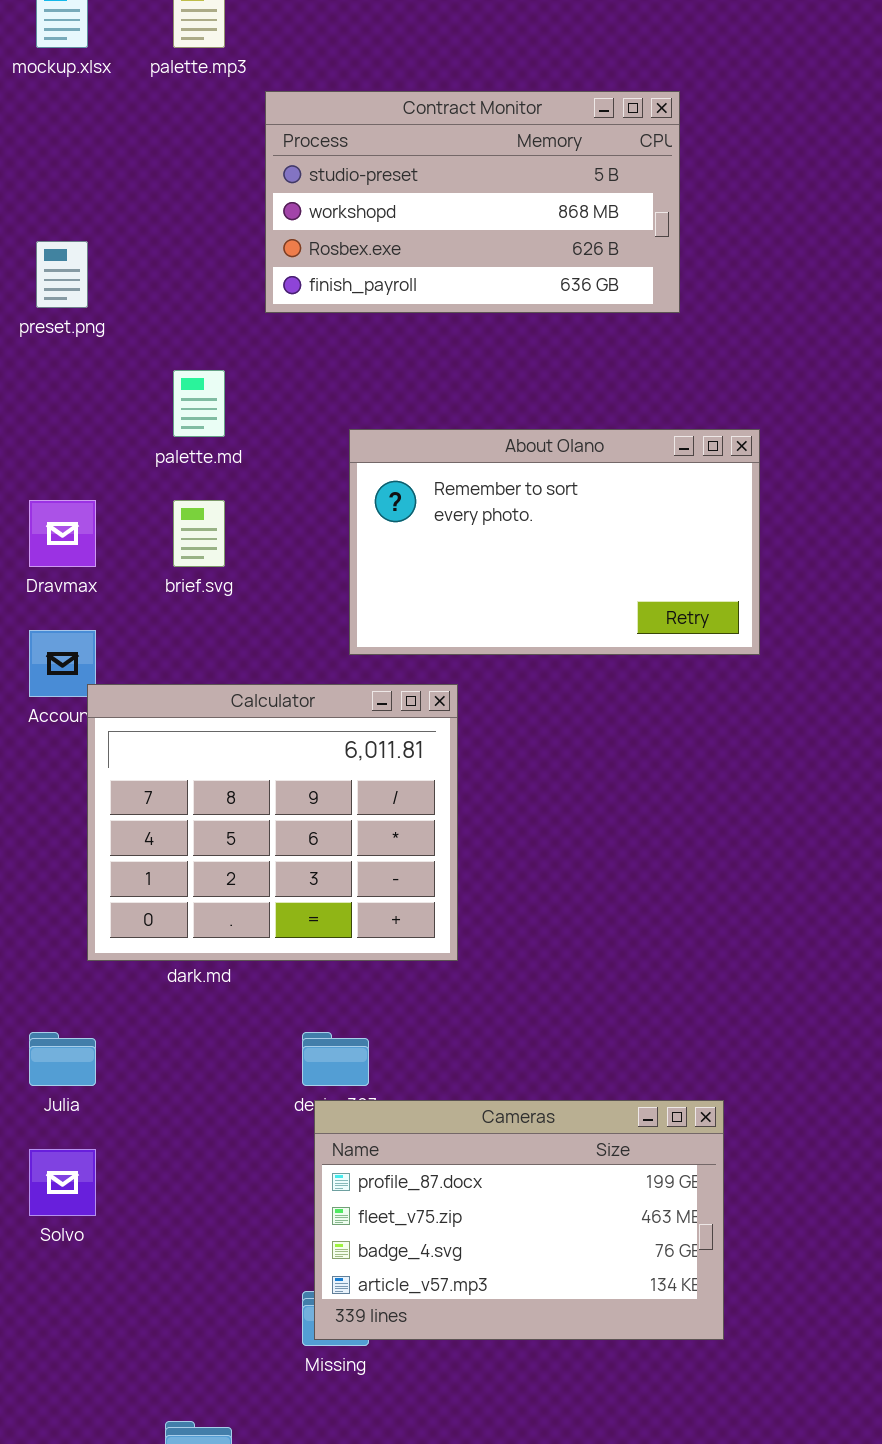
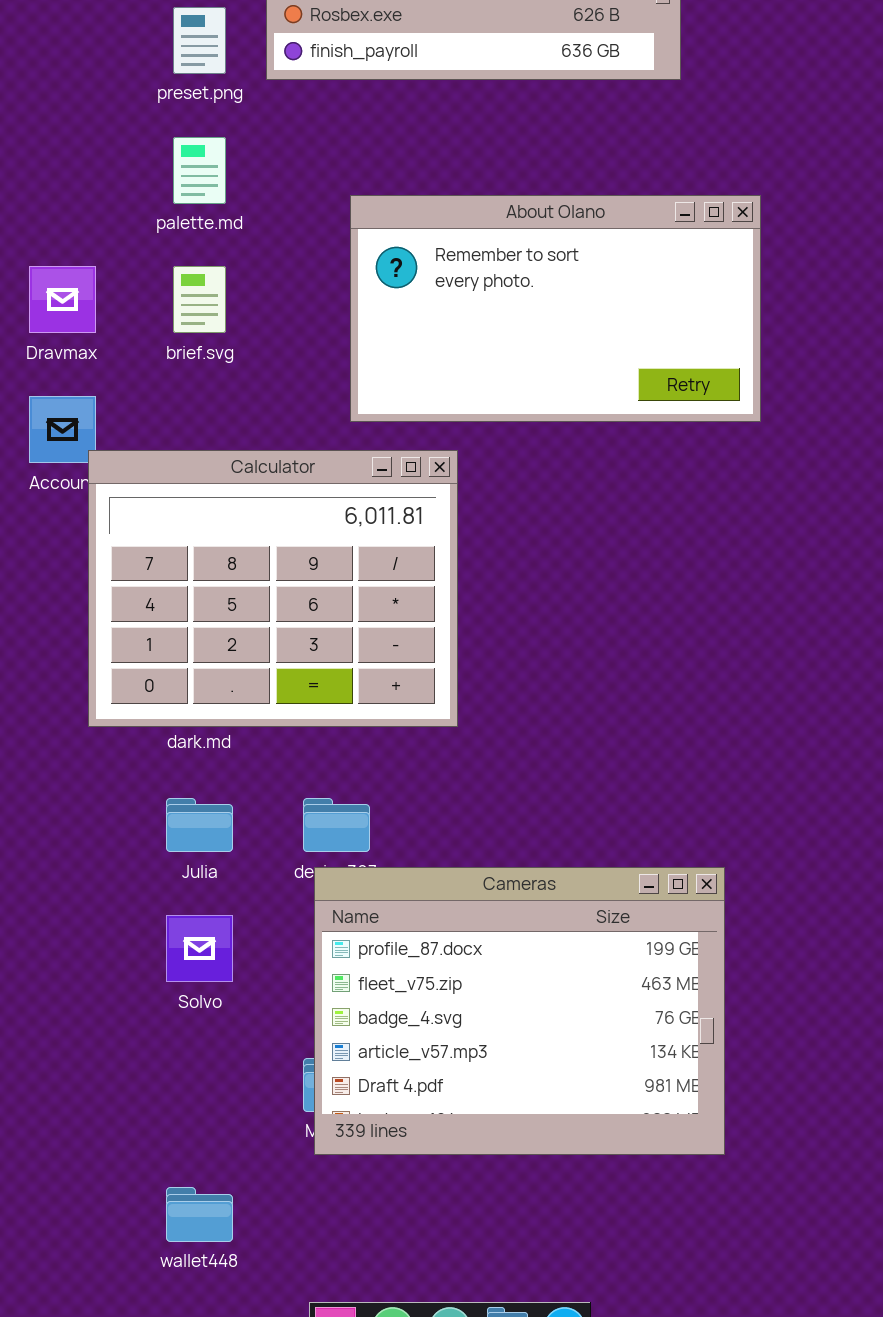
preset.png: [36,241,88,308] -> [173,7,226,74], moved
Julia: [29,1032,96,1086] -> [166,798,233,852], moved
Cameras: [314,1100,724,1340] -> [314,867,725,1155], resized
Solvo: [29,1149,96,1216] -> [166,915,233,982], moved

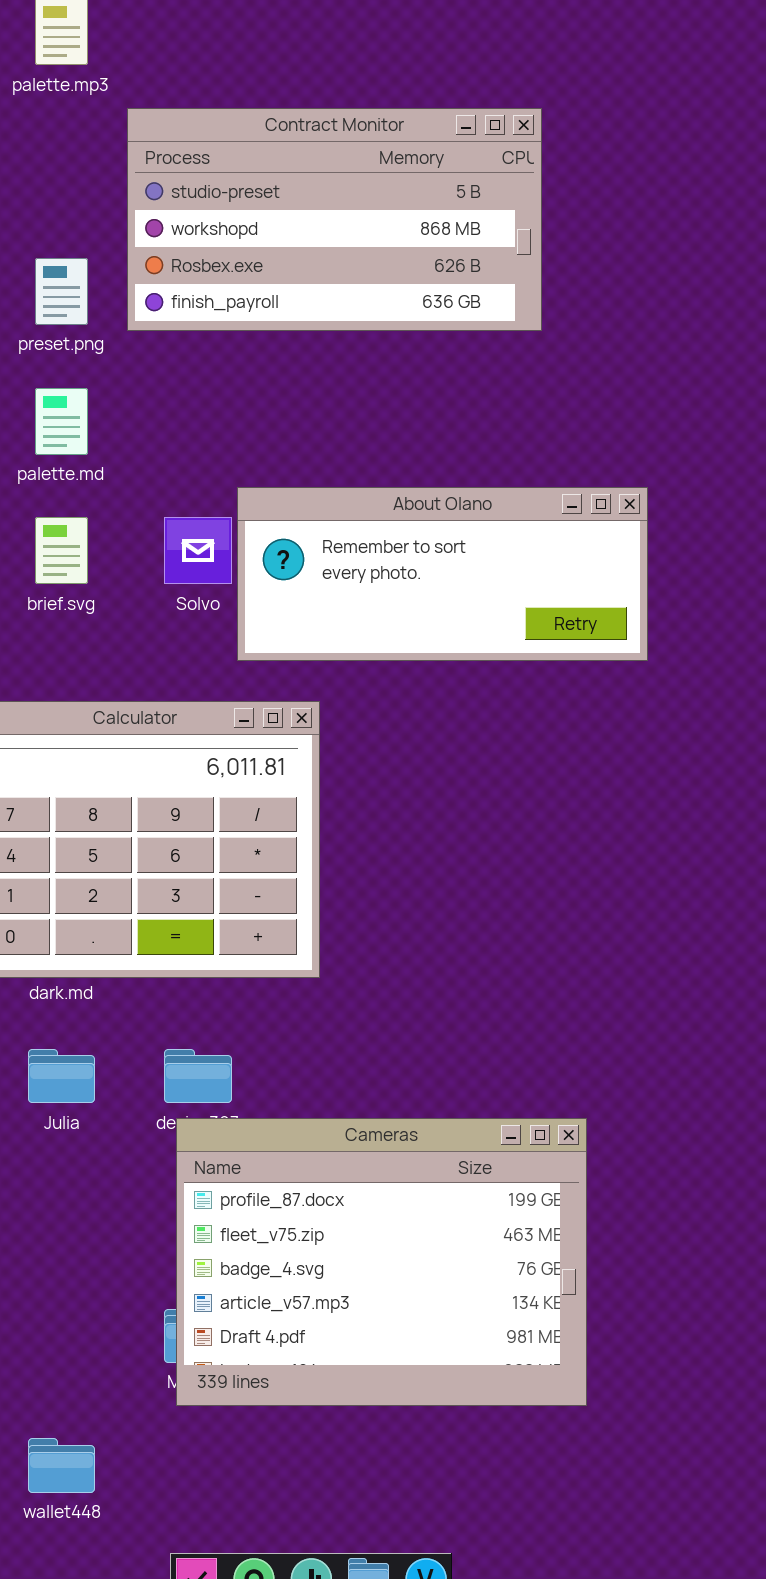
About Olano: [350,195,761,422] -> [237,487,648,661], moved, resized
Solvo: [166,915,233,982] -> [164,517,232,584], moved

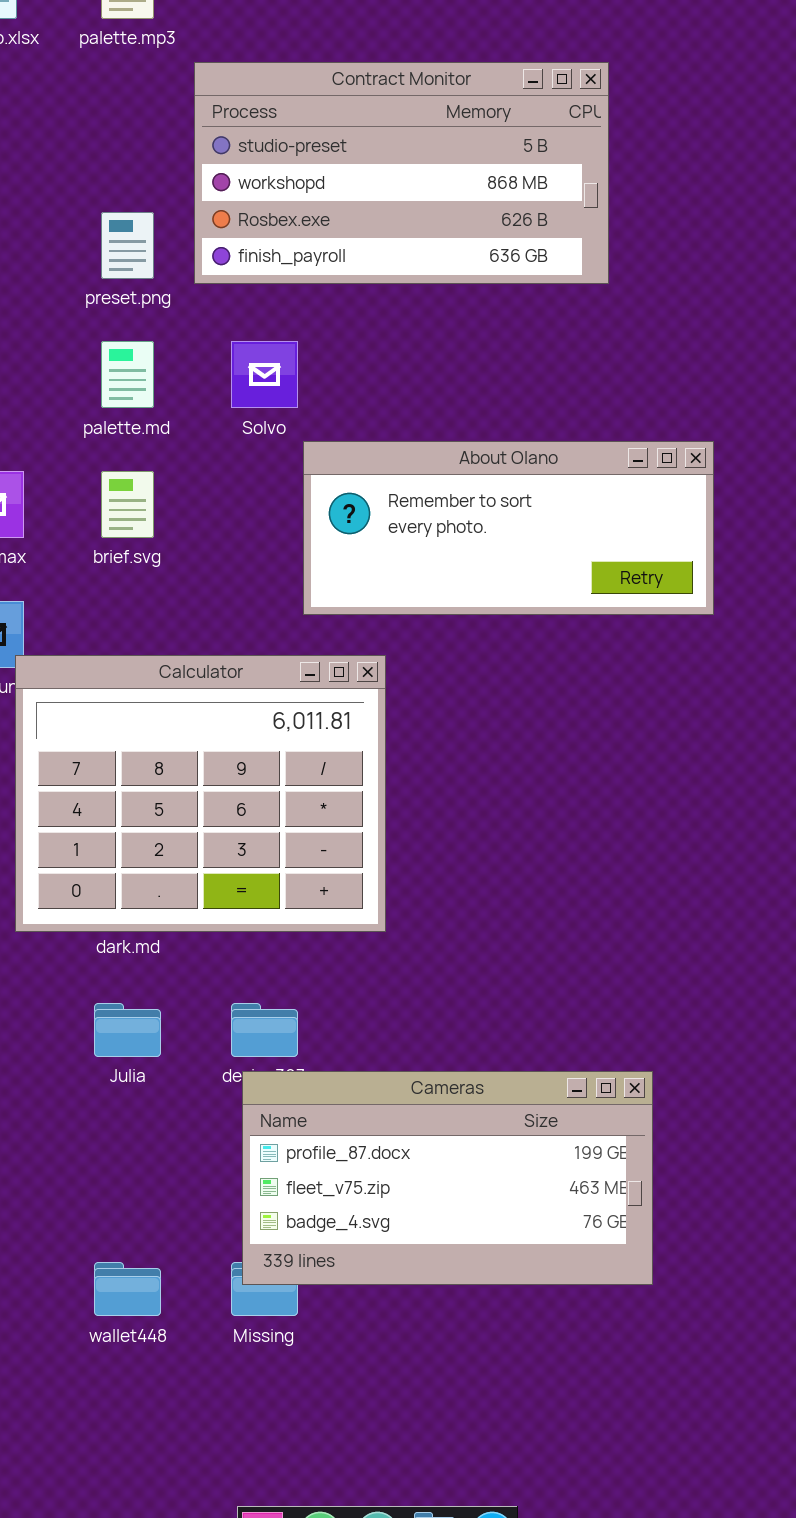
Solvo: [164,517,232,584] -> [231,341,298,408], moved
Cameras: [176,1118,587,1406] -> [242,1071,653,1285], resized
wallet448: [28,1438,95,1493] -> [94,1262,161,1316], moved

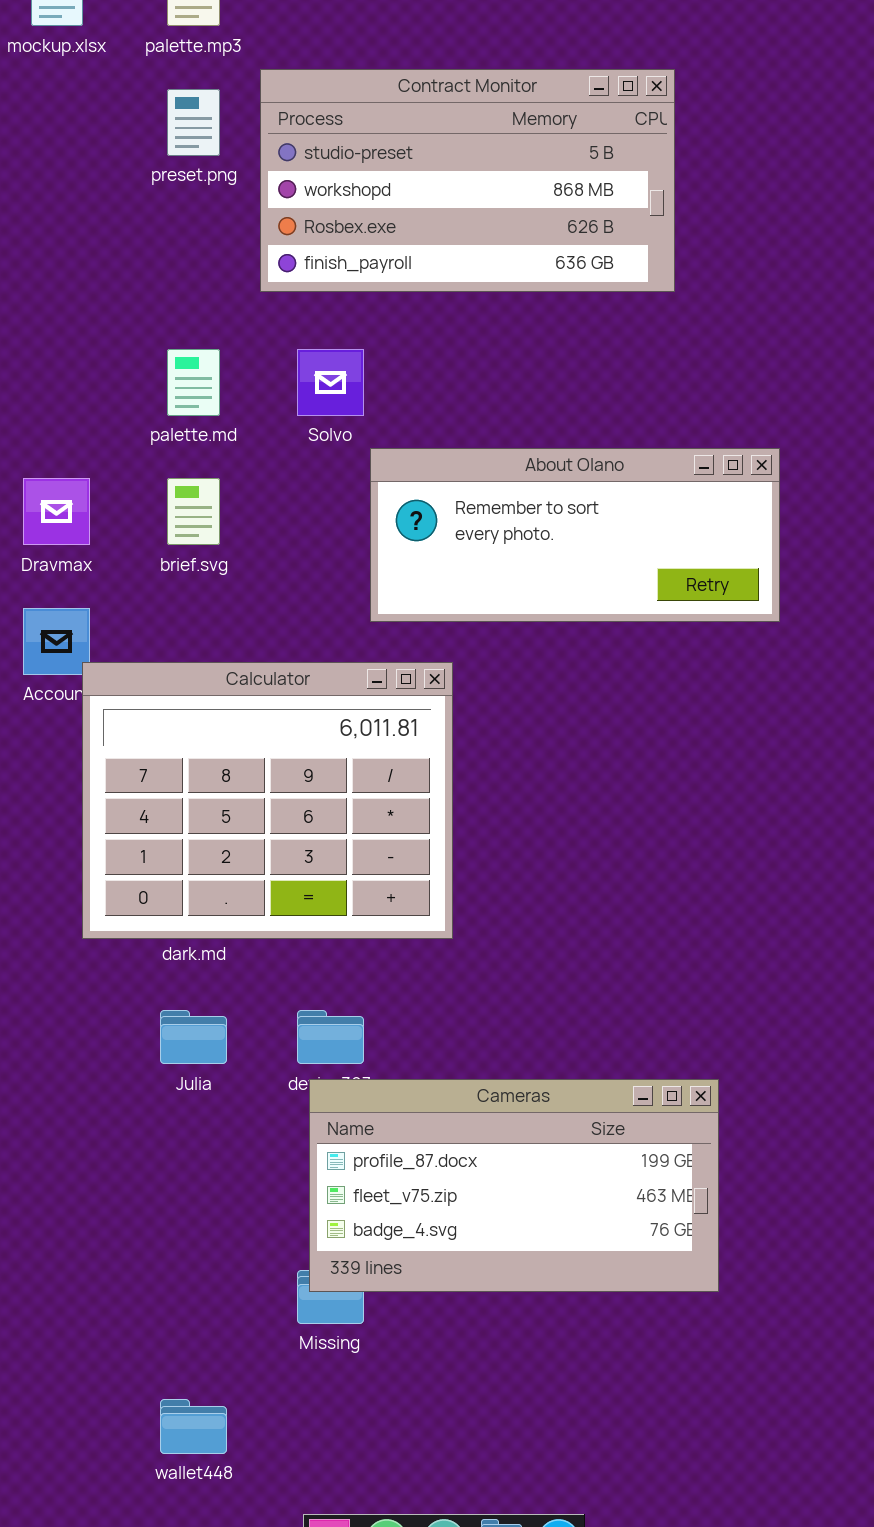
preset.png: [101,212,154,279] -> [167,89,220,156], moved
wallet448: [94,1262,161,1316] -> [160,1399,227,1454], moved

